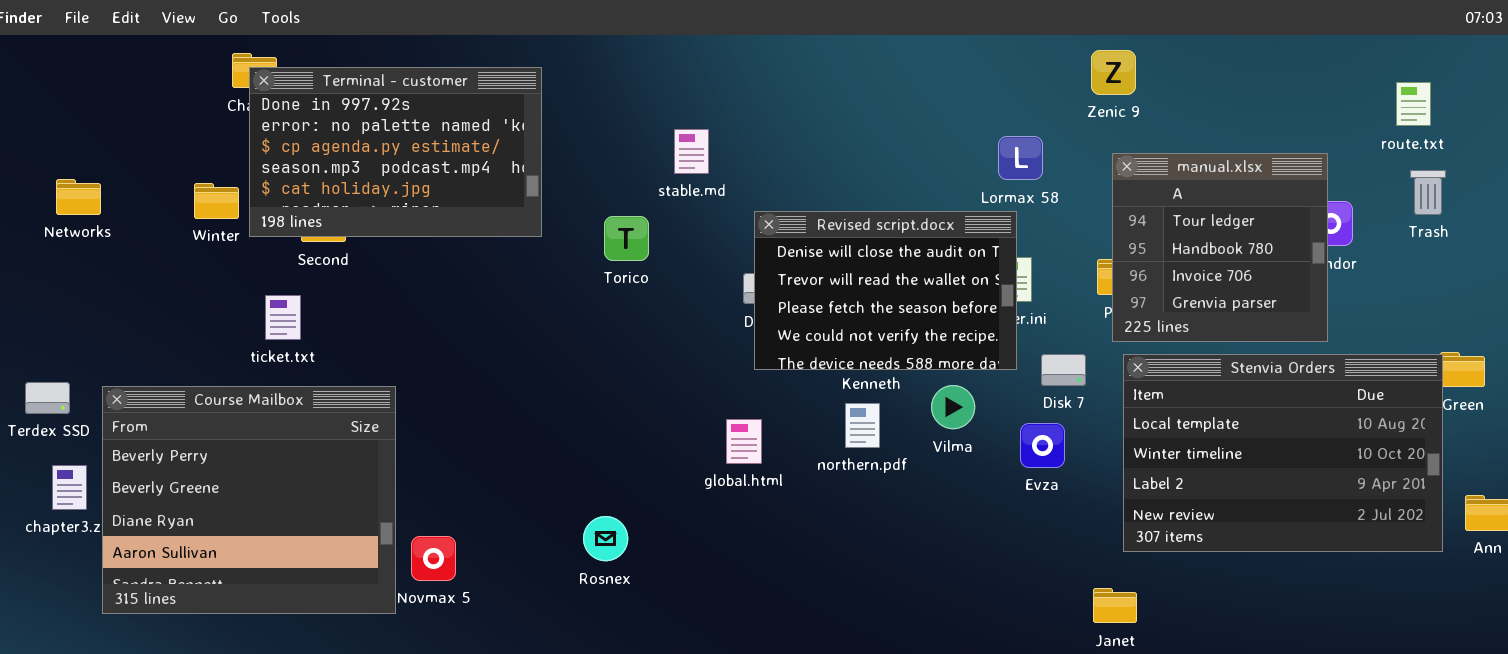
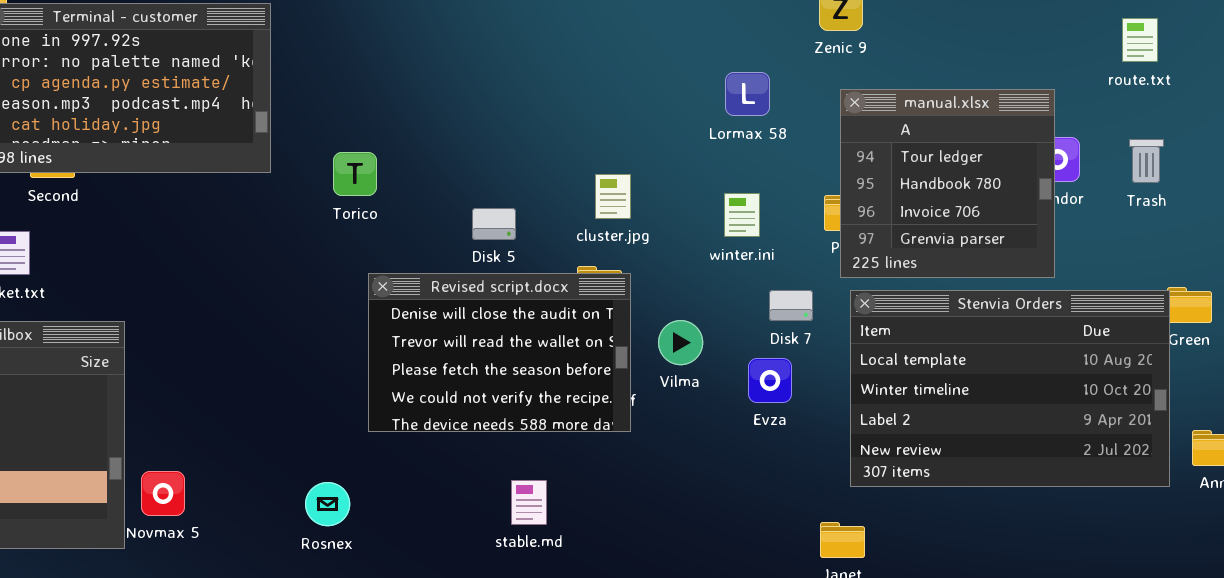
stable.md: [674,129,709,174] -> [511,480,547,525], moved
Trash: [1410,170,1446,215] -> [1129,139,1164,183], moved
Revised script.docx: [754,211,1017,370] -> [368,273,631,432], moved
Rosnex: [583,516,628,561] -> [305,482,350,526], moved

